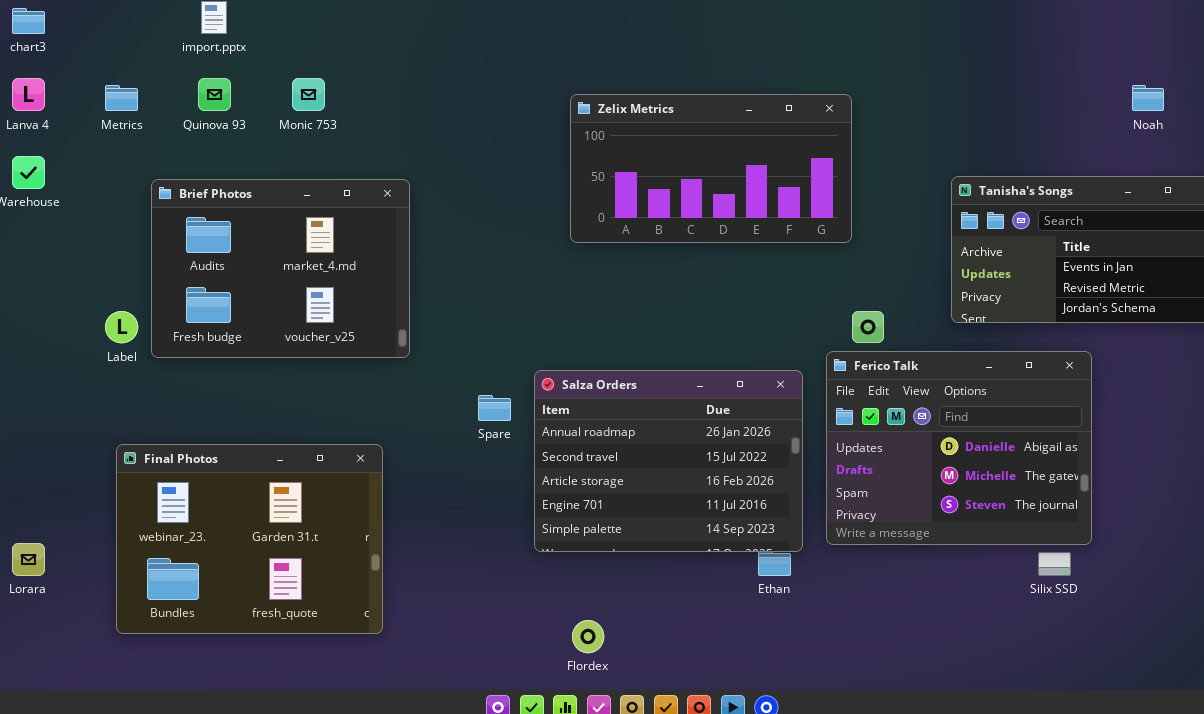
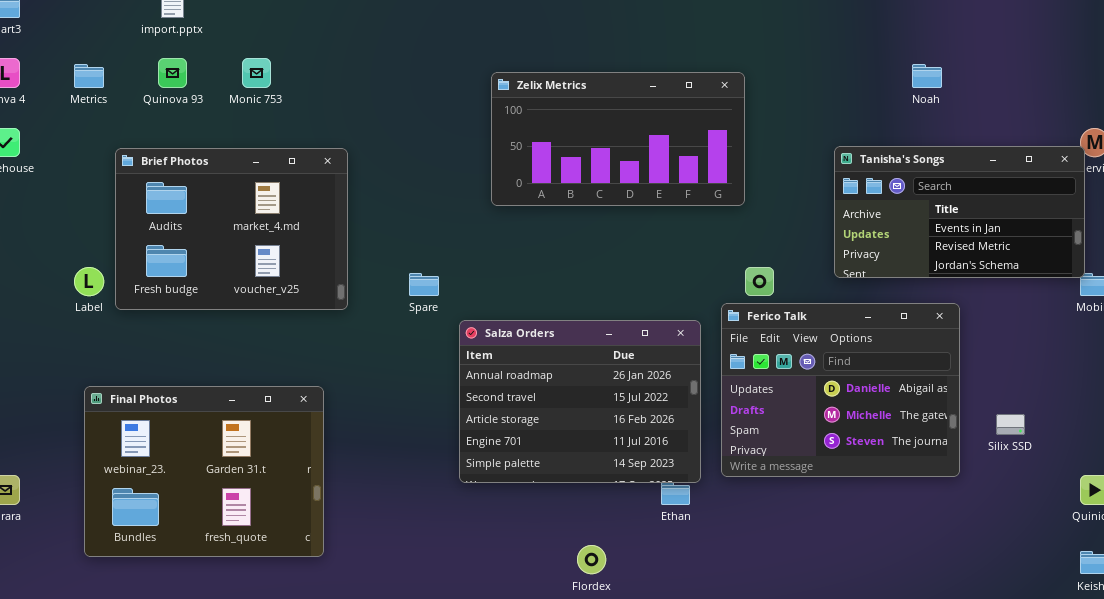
Noah: [1132,85,1164,111] -> [912,64,942,88], moved
Spare: [478,395,511,421] -> [409,273,439,296], moved
Silix SSD: [1038,552,1071,576] -> [996,414,1025,435], moved
Flordex: [572,620,604,653] -> [577,545,606,574], moved

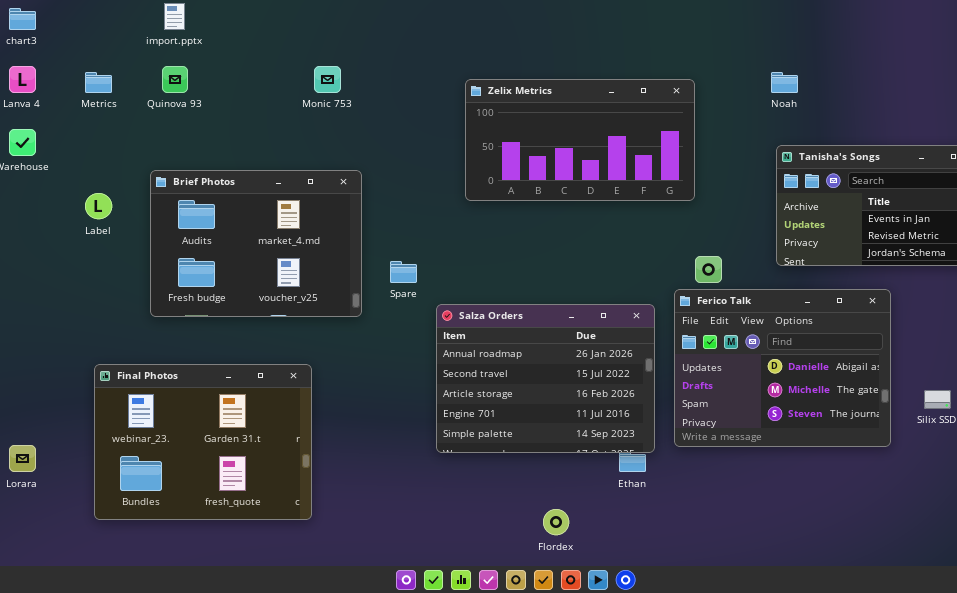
Monic 753: [242,58,271,88] -> [314,66,341,93], moved
Noah: [912,64,942,88] -> [771,72,798,93], moved
Brief Photos: [115,148,348,310] -> [150,170,362,317], moved
Label: [74,267,104,296] -> [85,193,112,219], moved

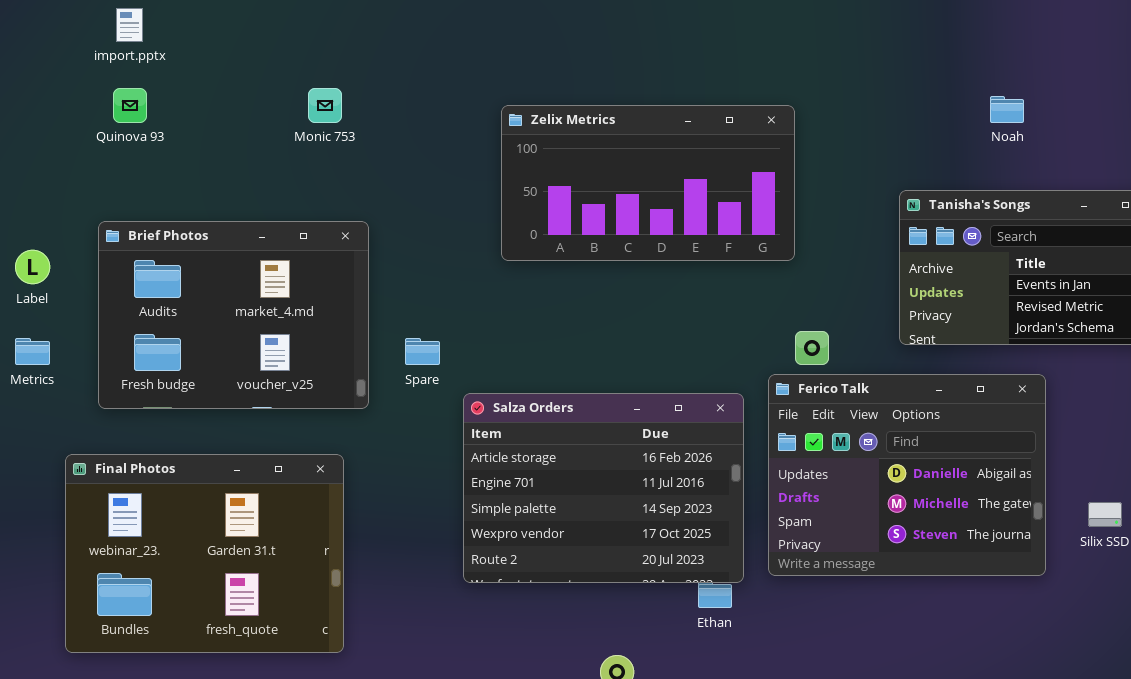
Metrics: [85,72,112,93] -> [15,338,50,365], moved
Noah: [771,72,798,93] -> [990,96,1024,123], moved
Salza Orders: [436,304,655,453] -> [463,393,744,583], scrolled down 2 rows
Final Photos: [94,364,312,520] -> [65,454,344,653], moved

